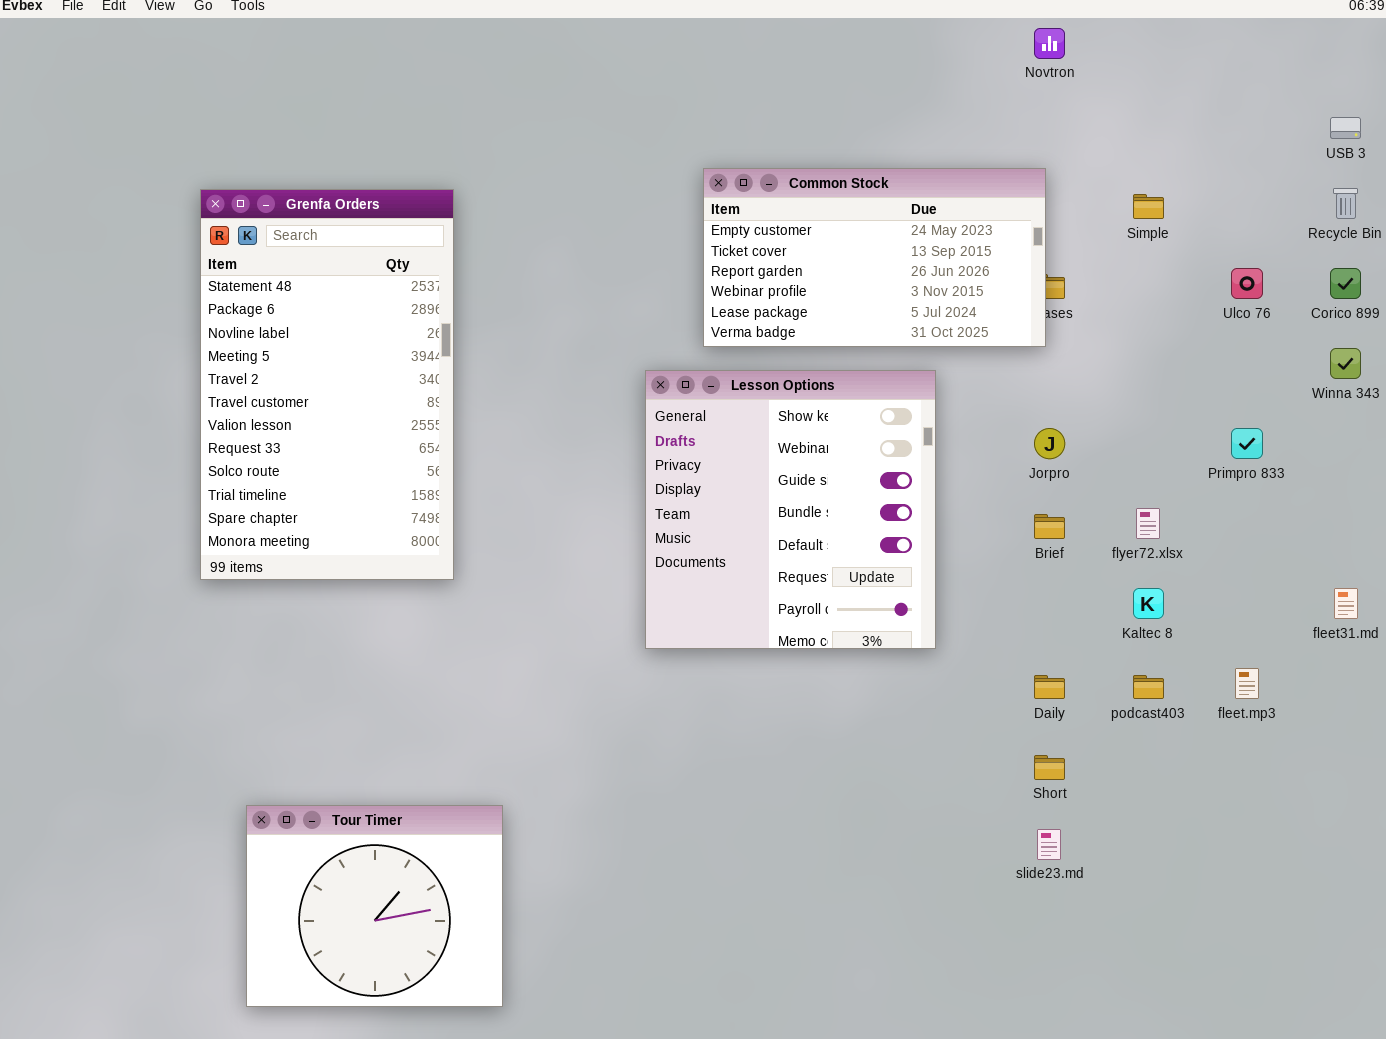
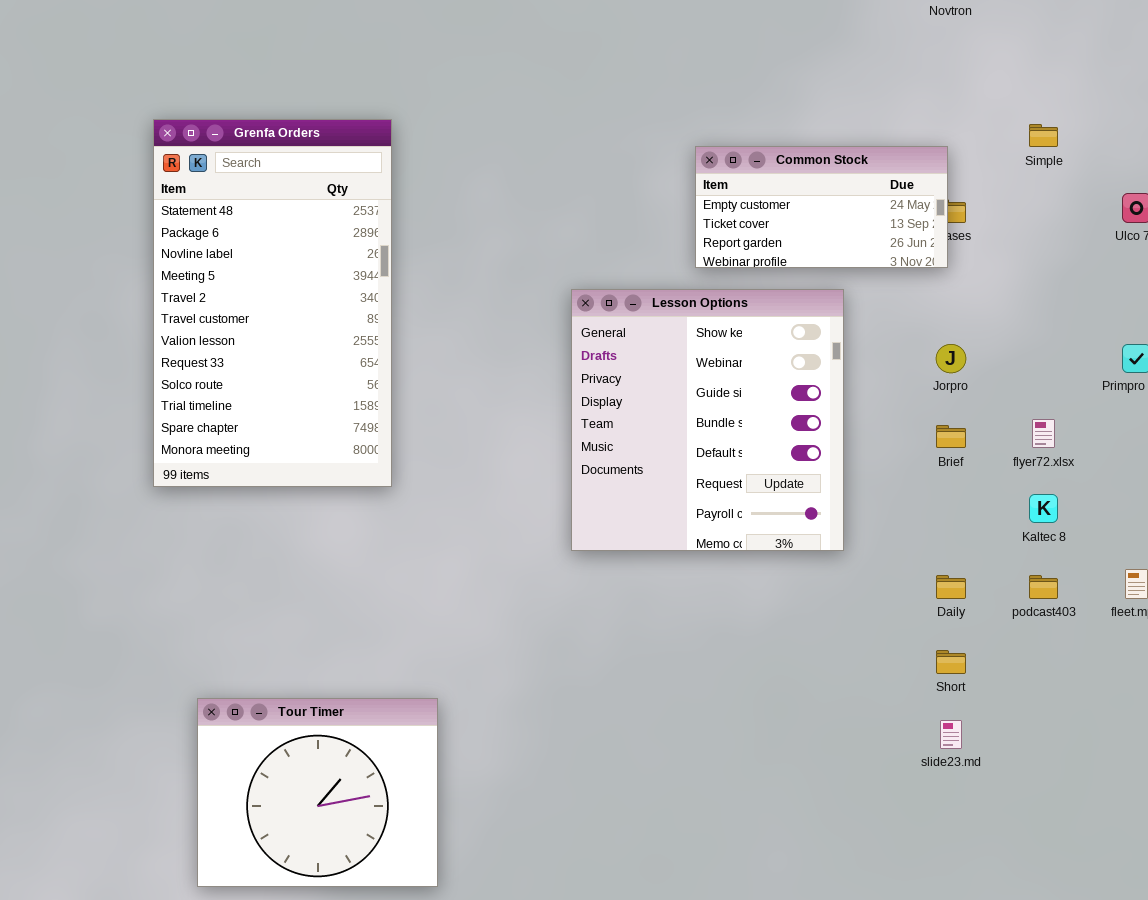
Common Stock: [703,168,1046,347] -> [695,146,948,268], resized

